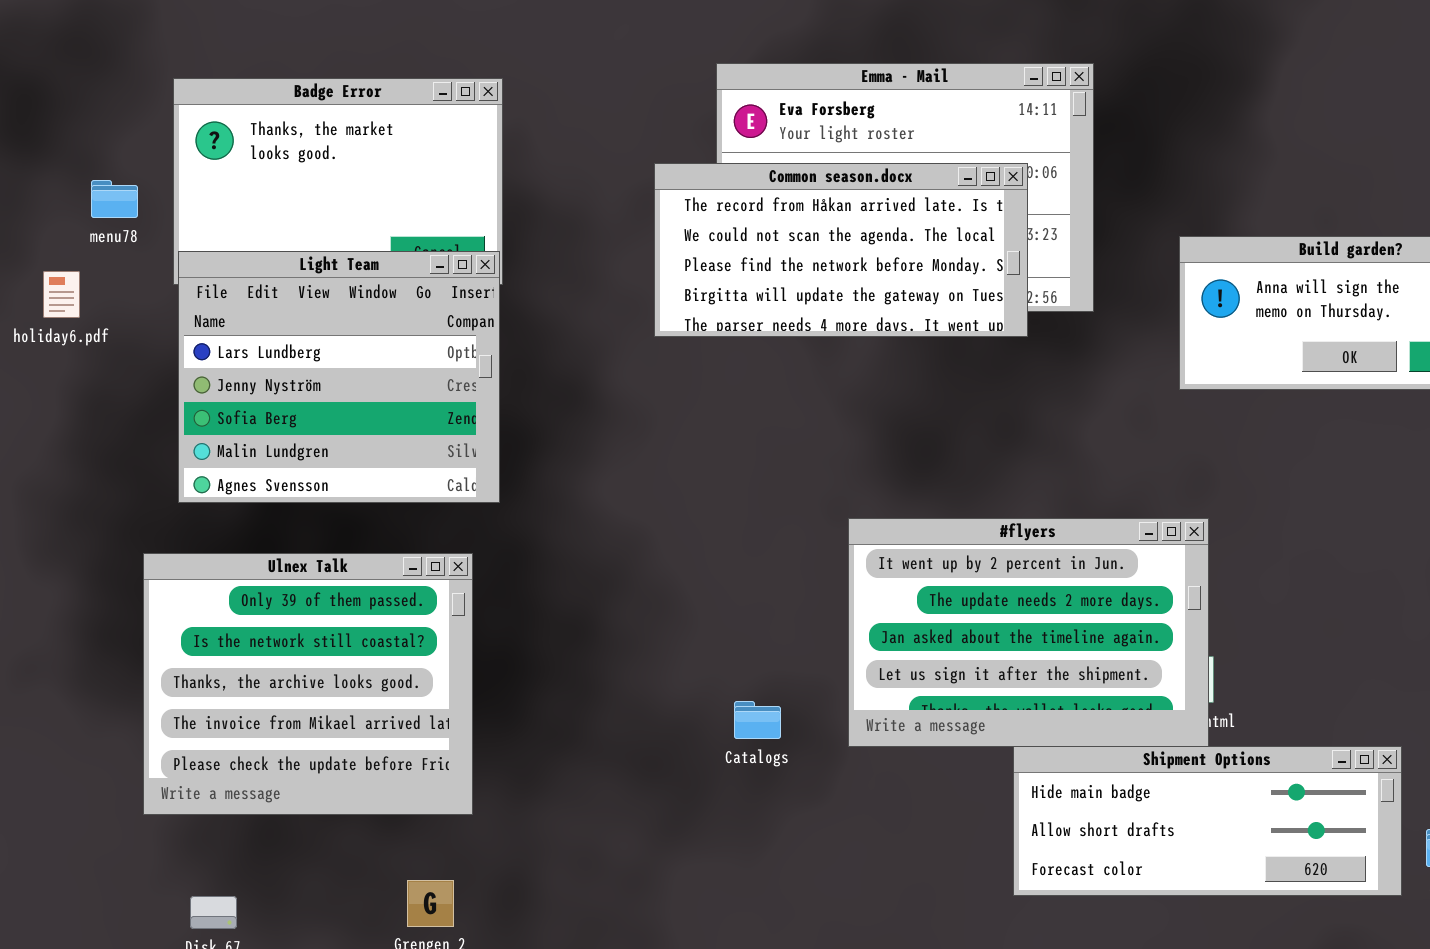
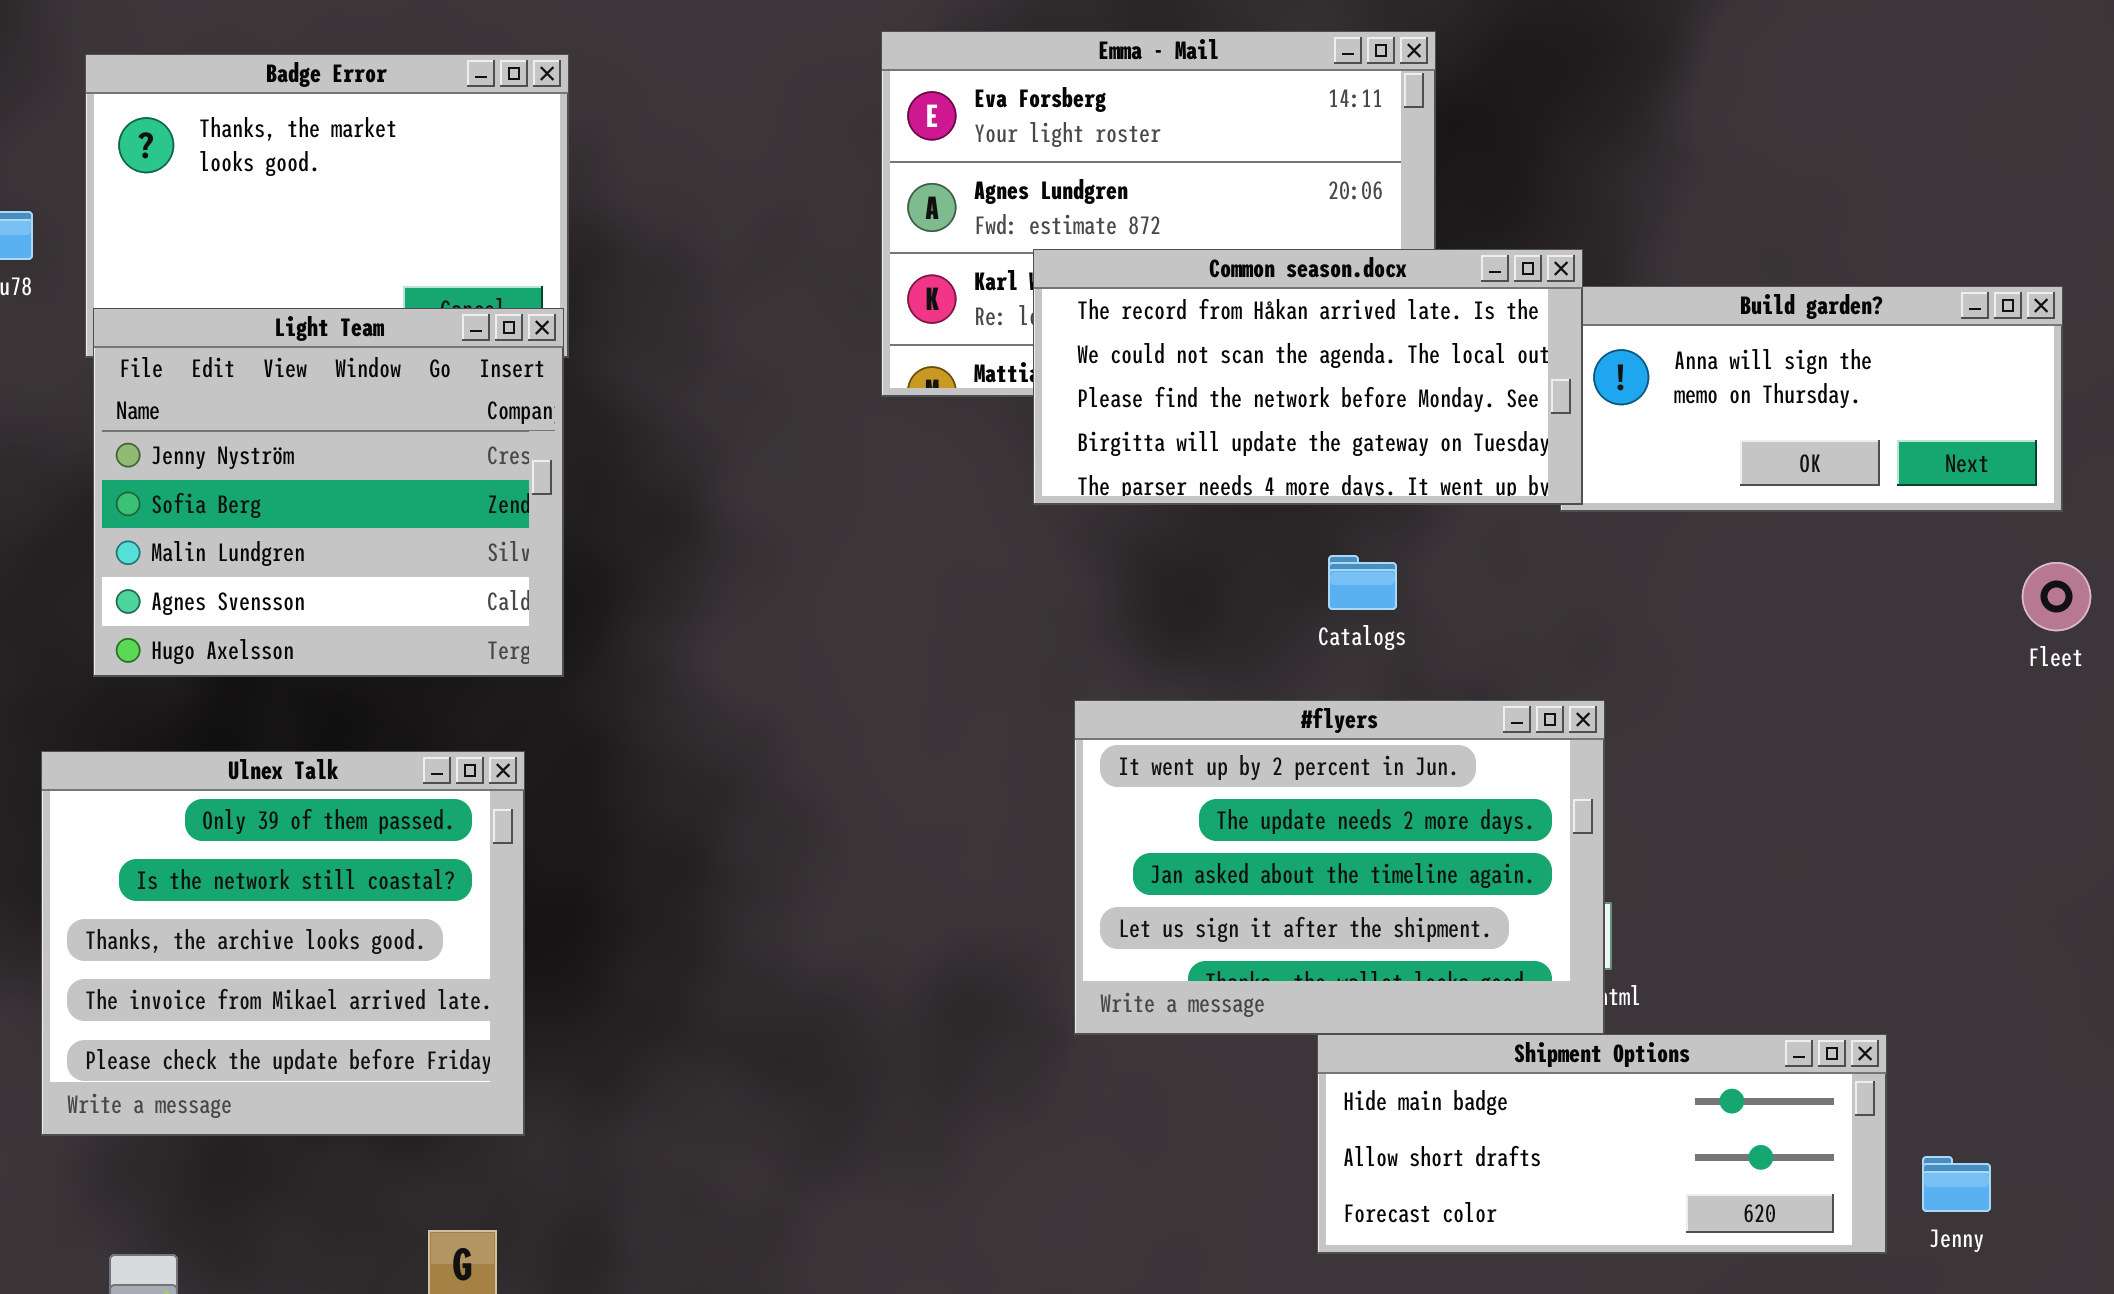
Common season.docx: [654,163,1028,337] -> [1033,249,1583,505], moved
Light Team: [178,251,500,503] -> [93,308,564,677], scrolled down 1 row
Catalogs: [734,701,781,739] -> [1328,555,1397,610], moved

